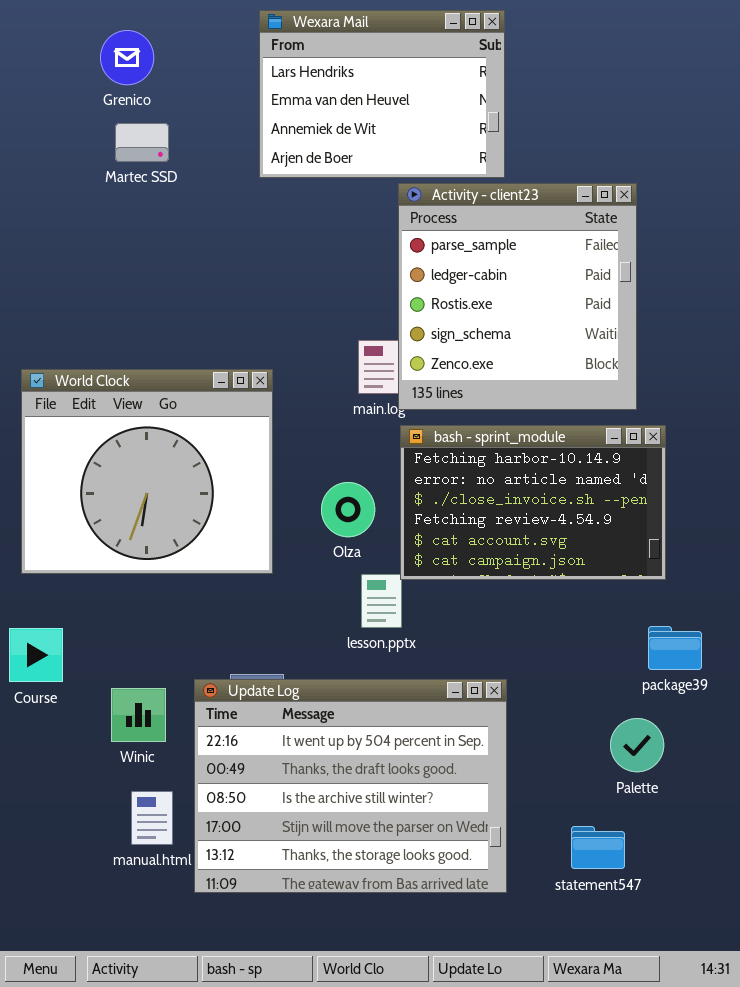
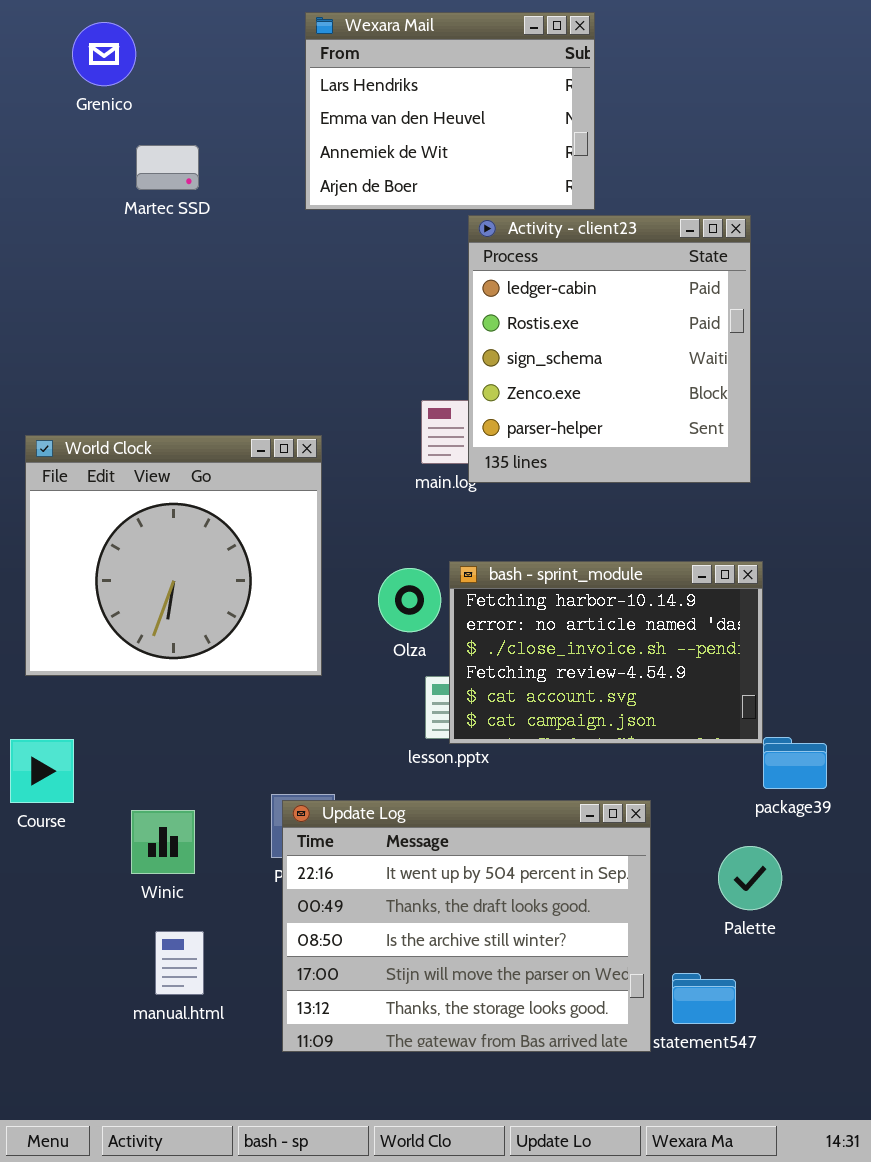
Grenico: [100,30,154,85] -> [72,22,136,86], moved
Activity - client23: [398,183,637,410] -> [468,215,751,483], scrolled down 1 row
bash - sprint_module: [400,425,666,580] -> [449,561,763,744], moved
Update Log: [194,679,507,893] -> [282,800,651,1052], moved

